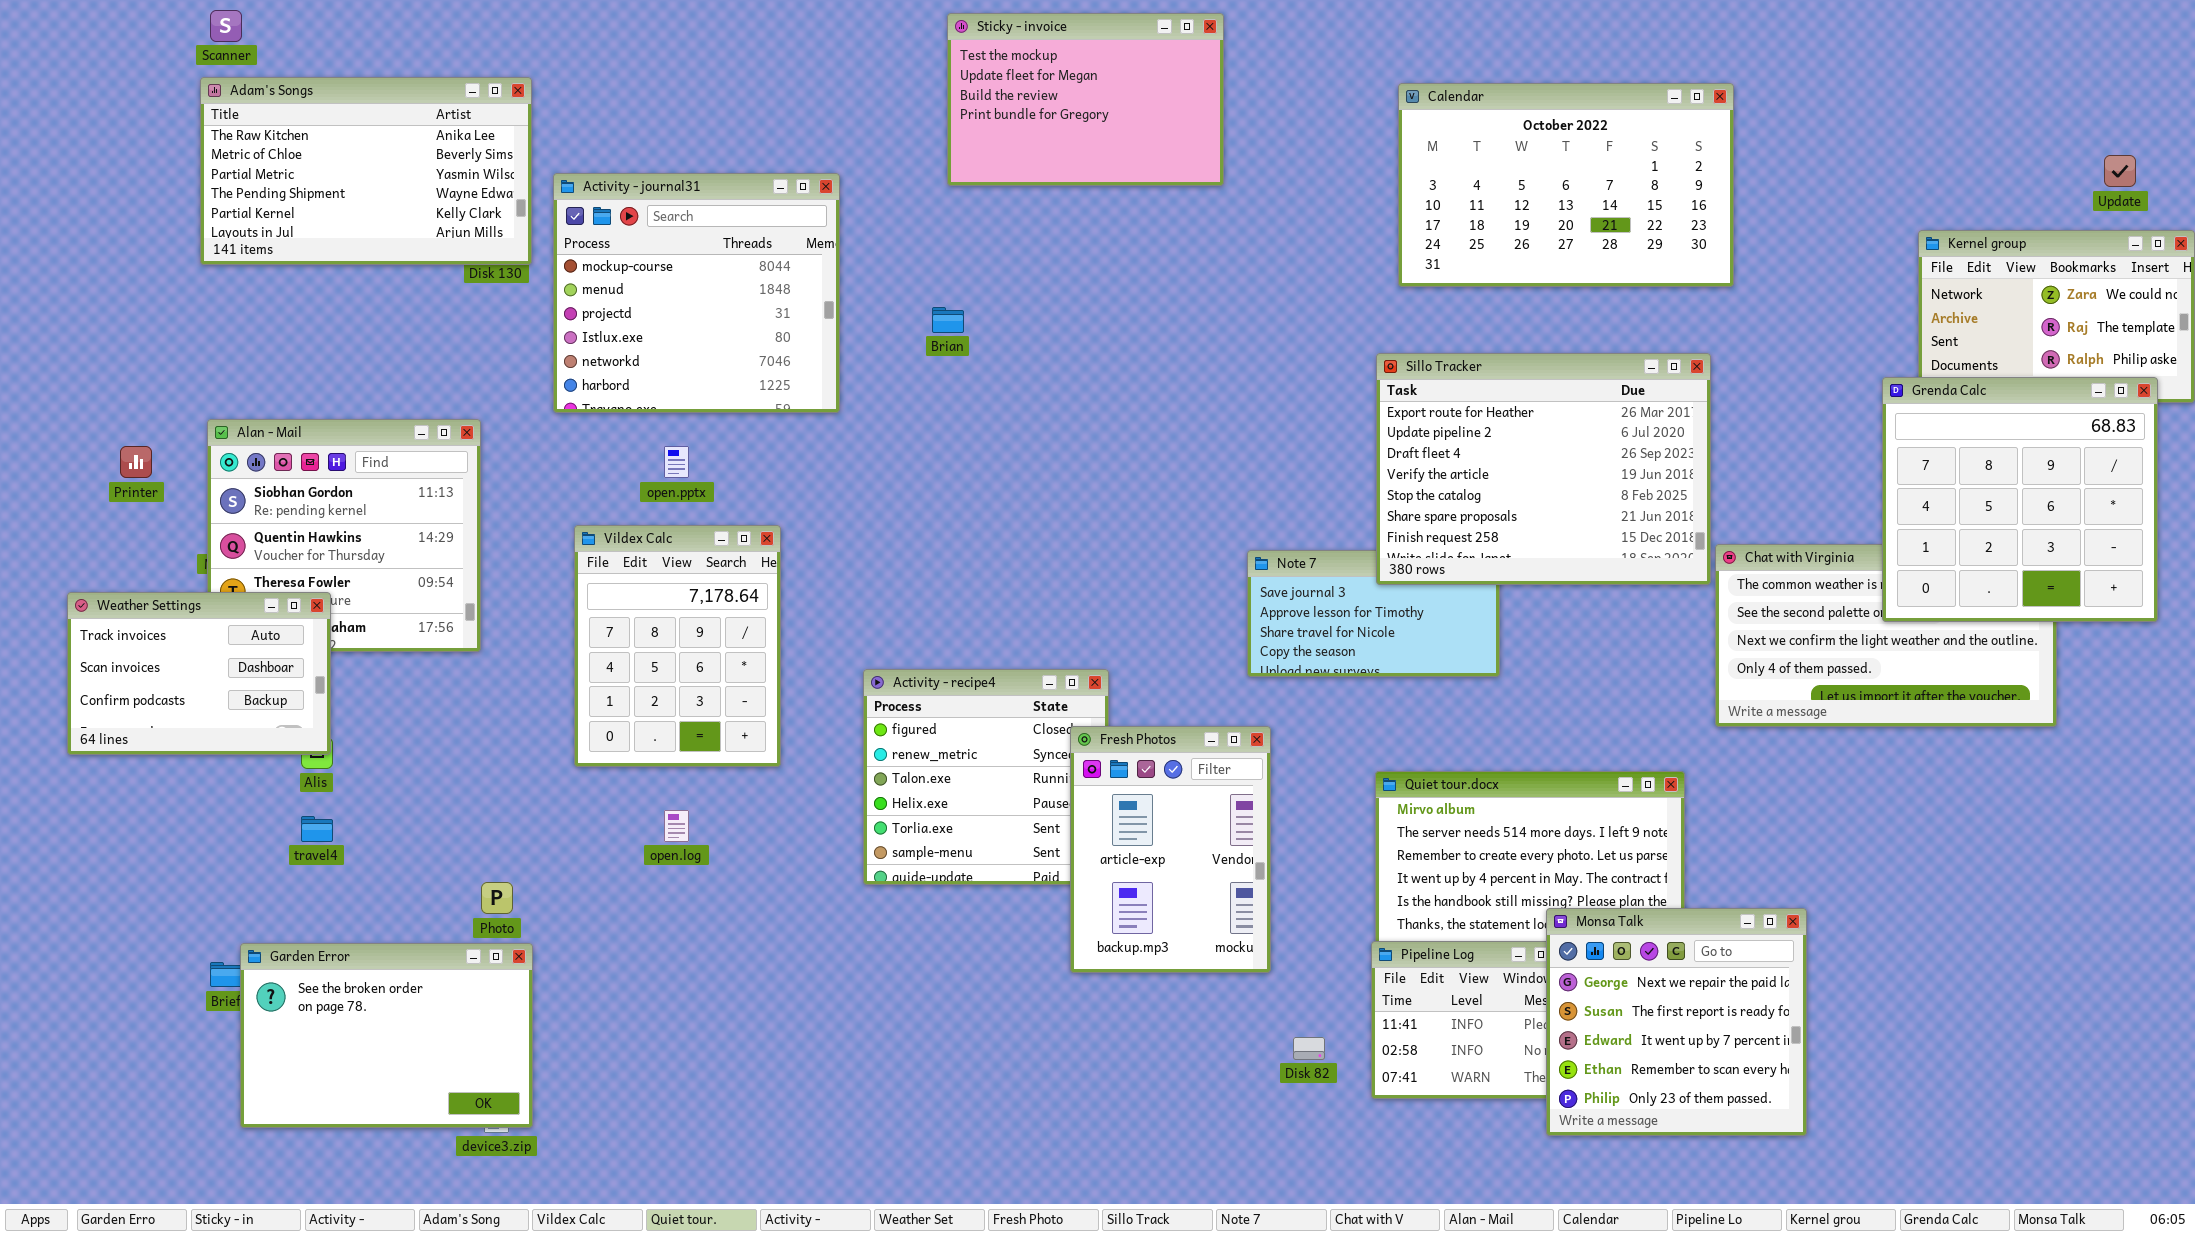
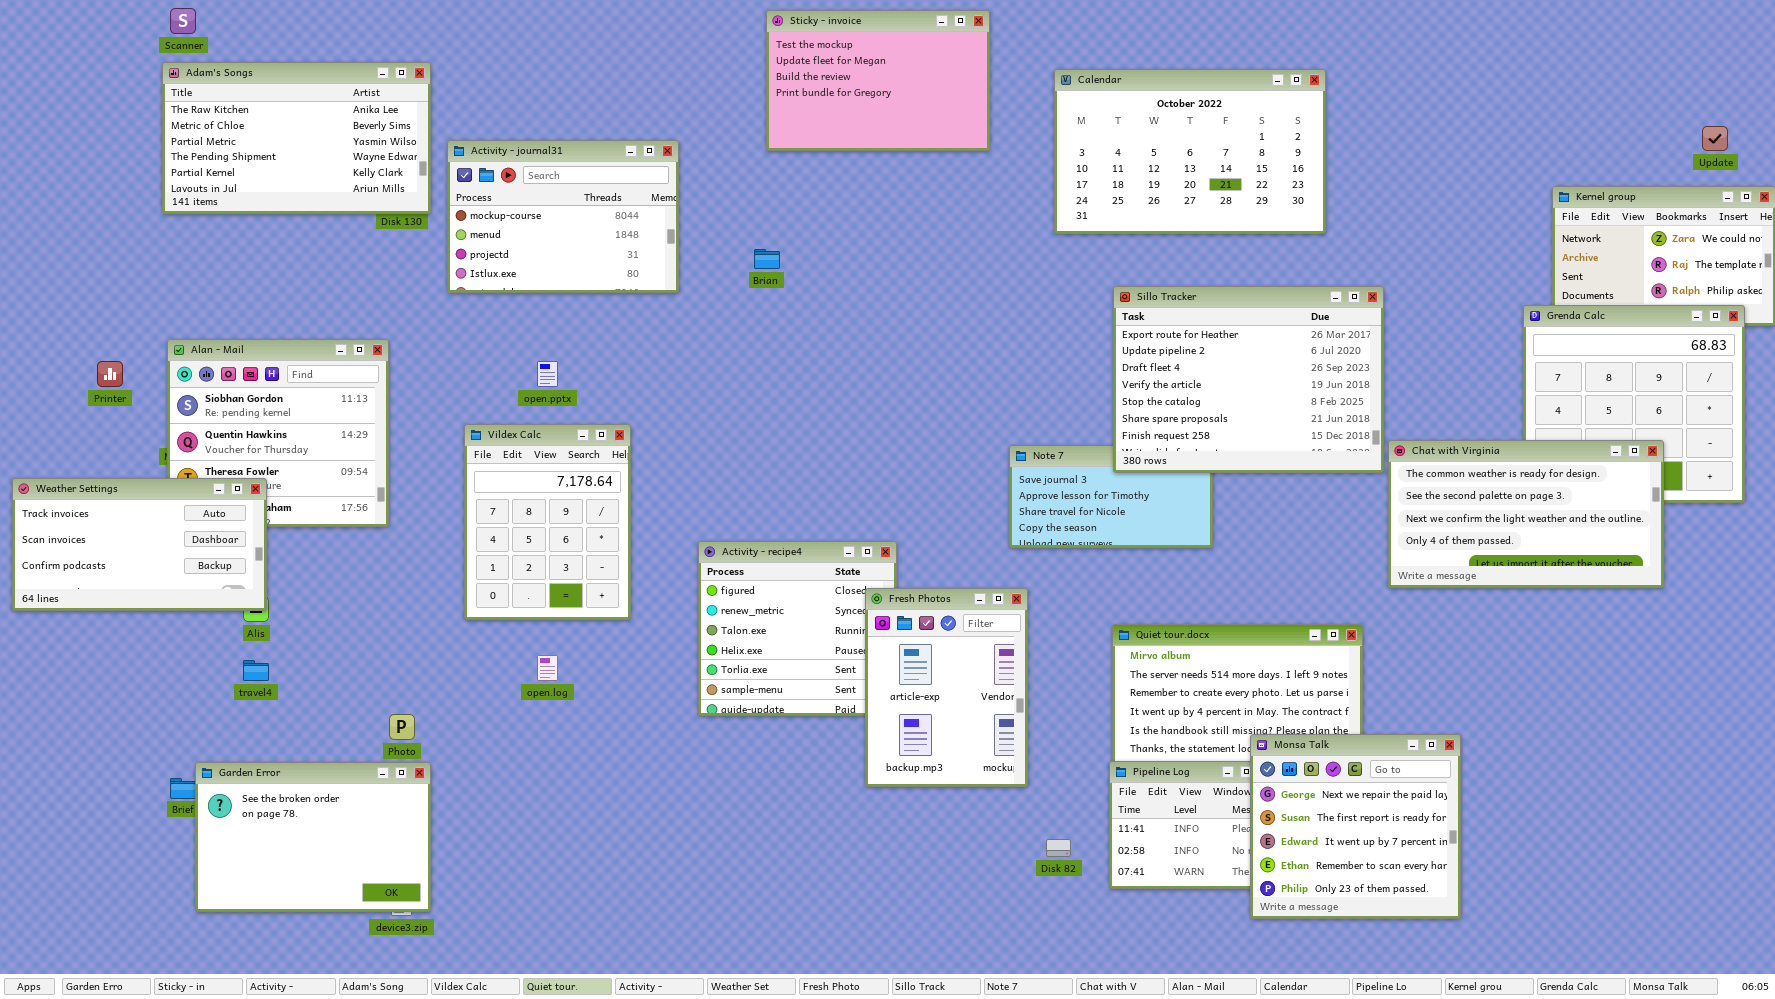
Calendar: [1398,83,1734,287] -> [1054,69,1326,234], moved
Activity - journal31: [553,173,840,413] -> [447,140,679,293], resized
Chat with Virginia: [1715,544,2057,727] -> [1388,440,1664,588], raised
Weather Settings: [67,592,331,755] -> [12,478,267,611], resized

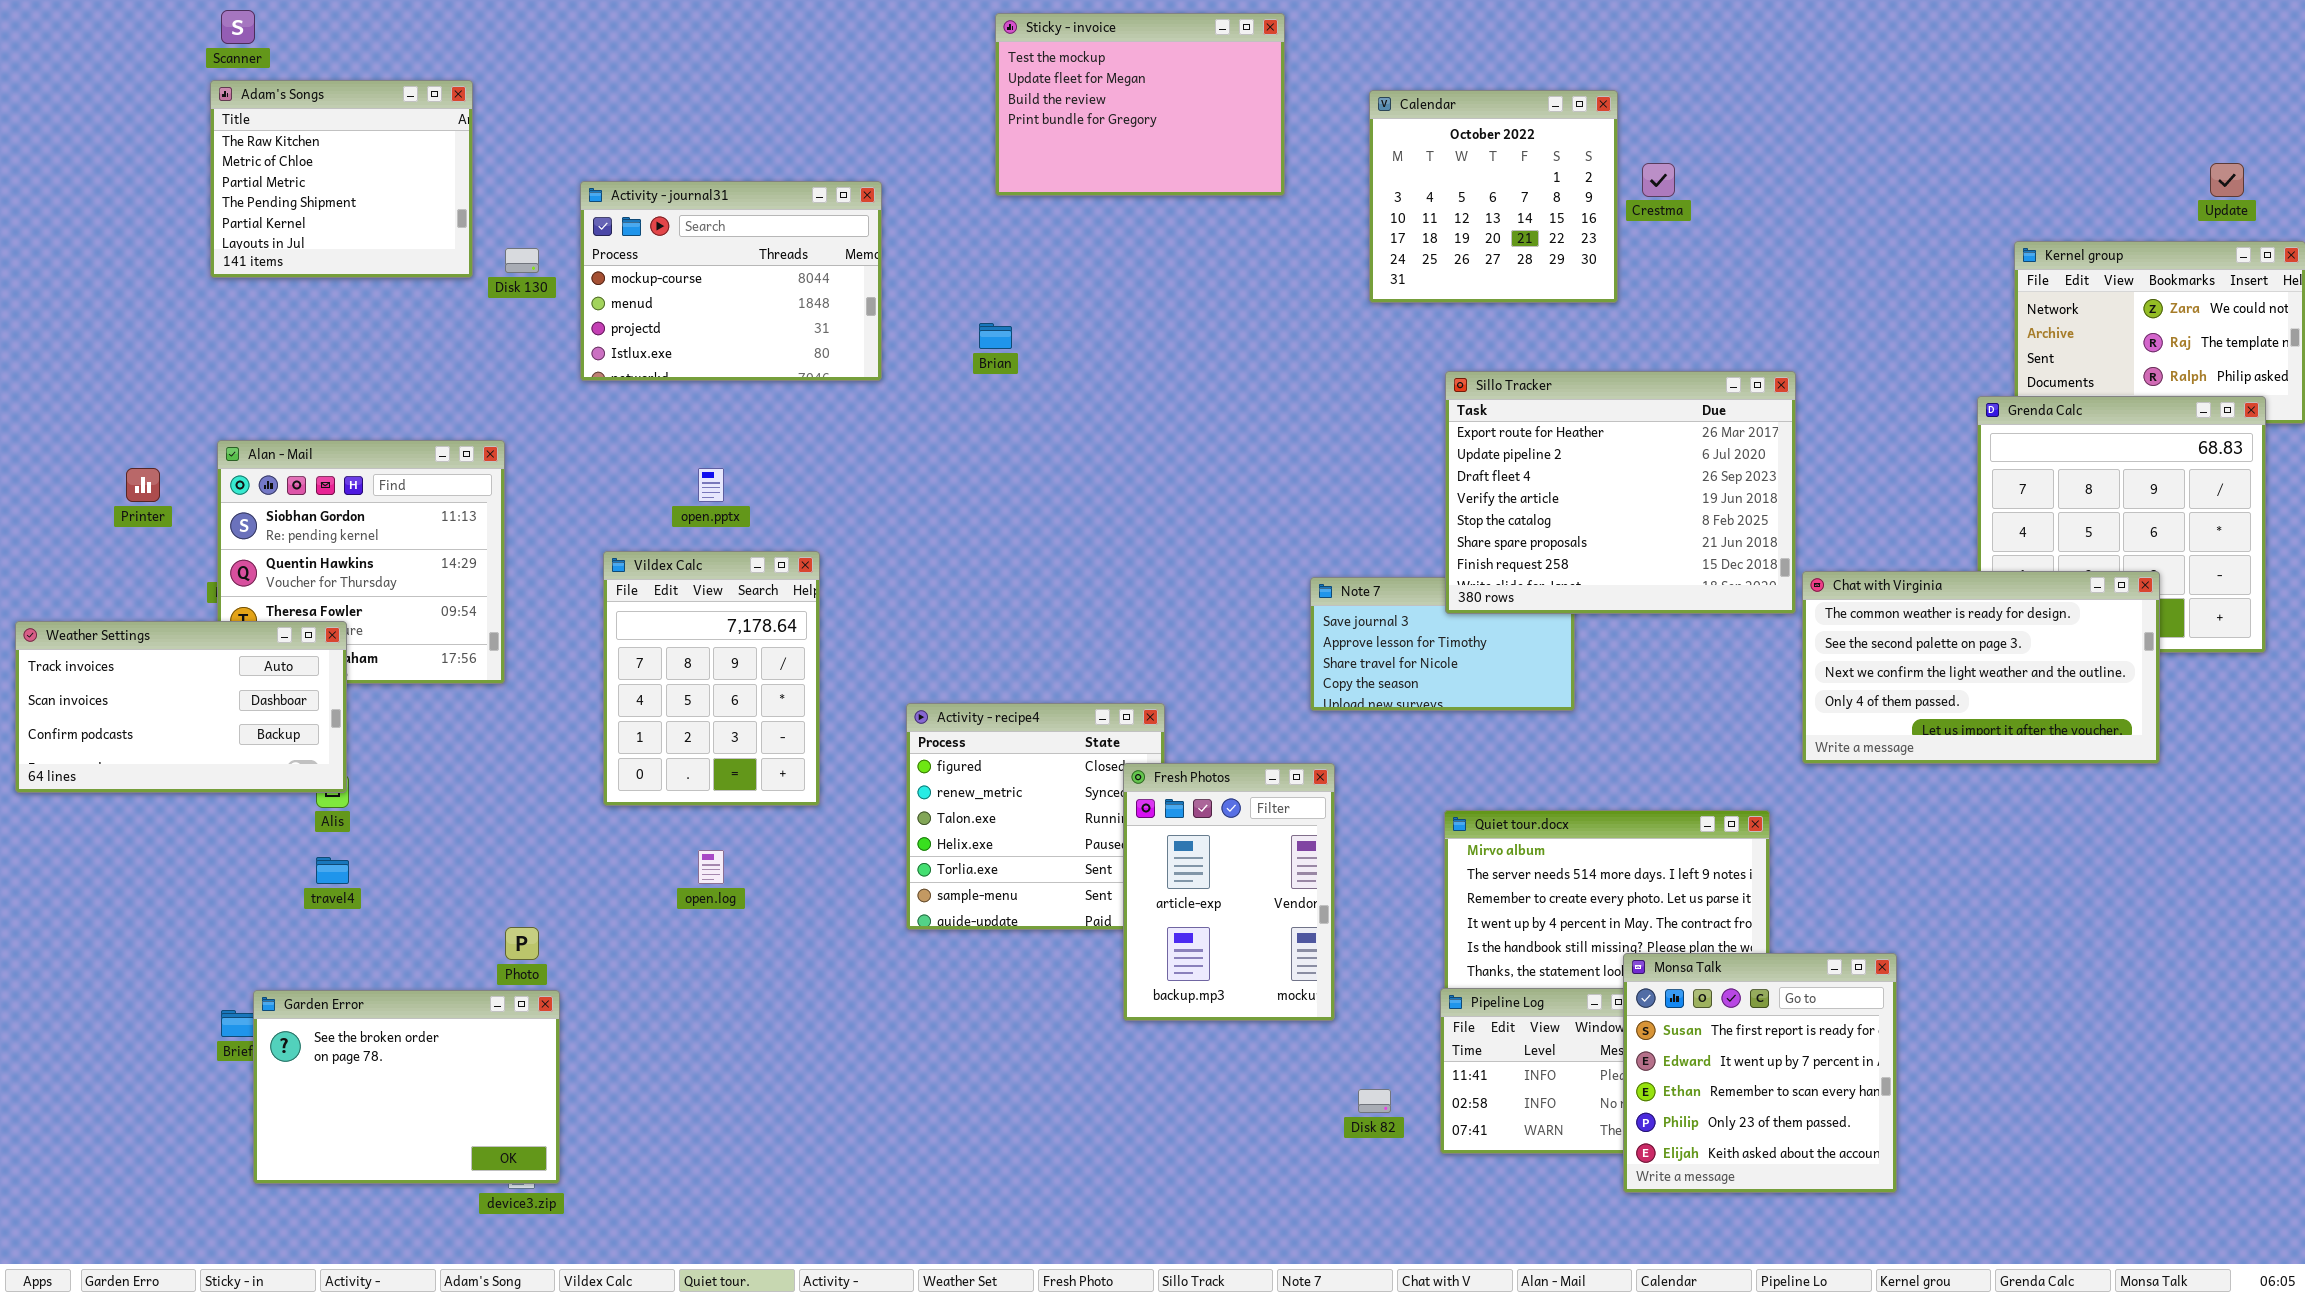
Adam's Songs: [162,62,431,214] -> [210,80,473,278], resized
Calendar: [1054,69,1326,234] -> [1369,90,1618,303], resized
Monsa Talk: [1250,734,1461,919] -> [1623,953,1897,1193], scrolled down 1 row

